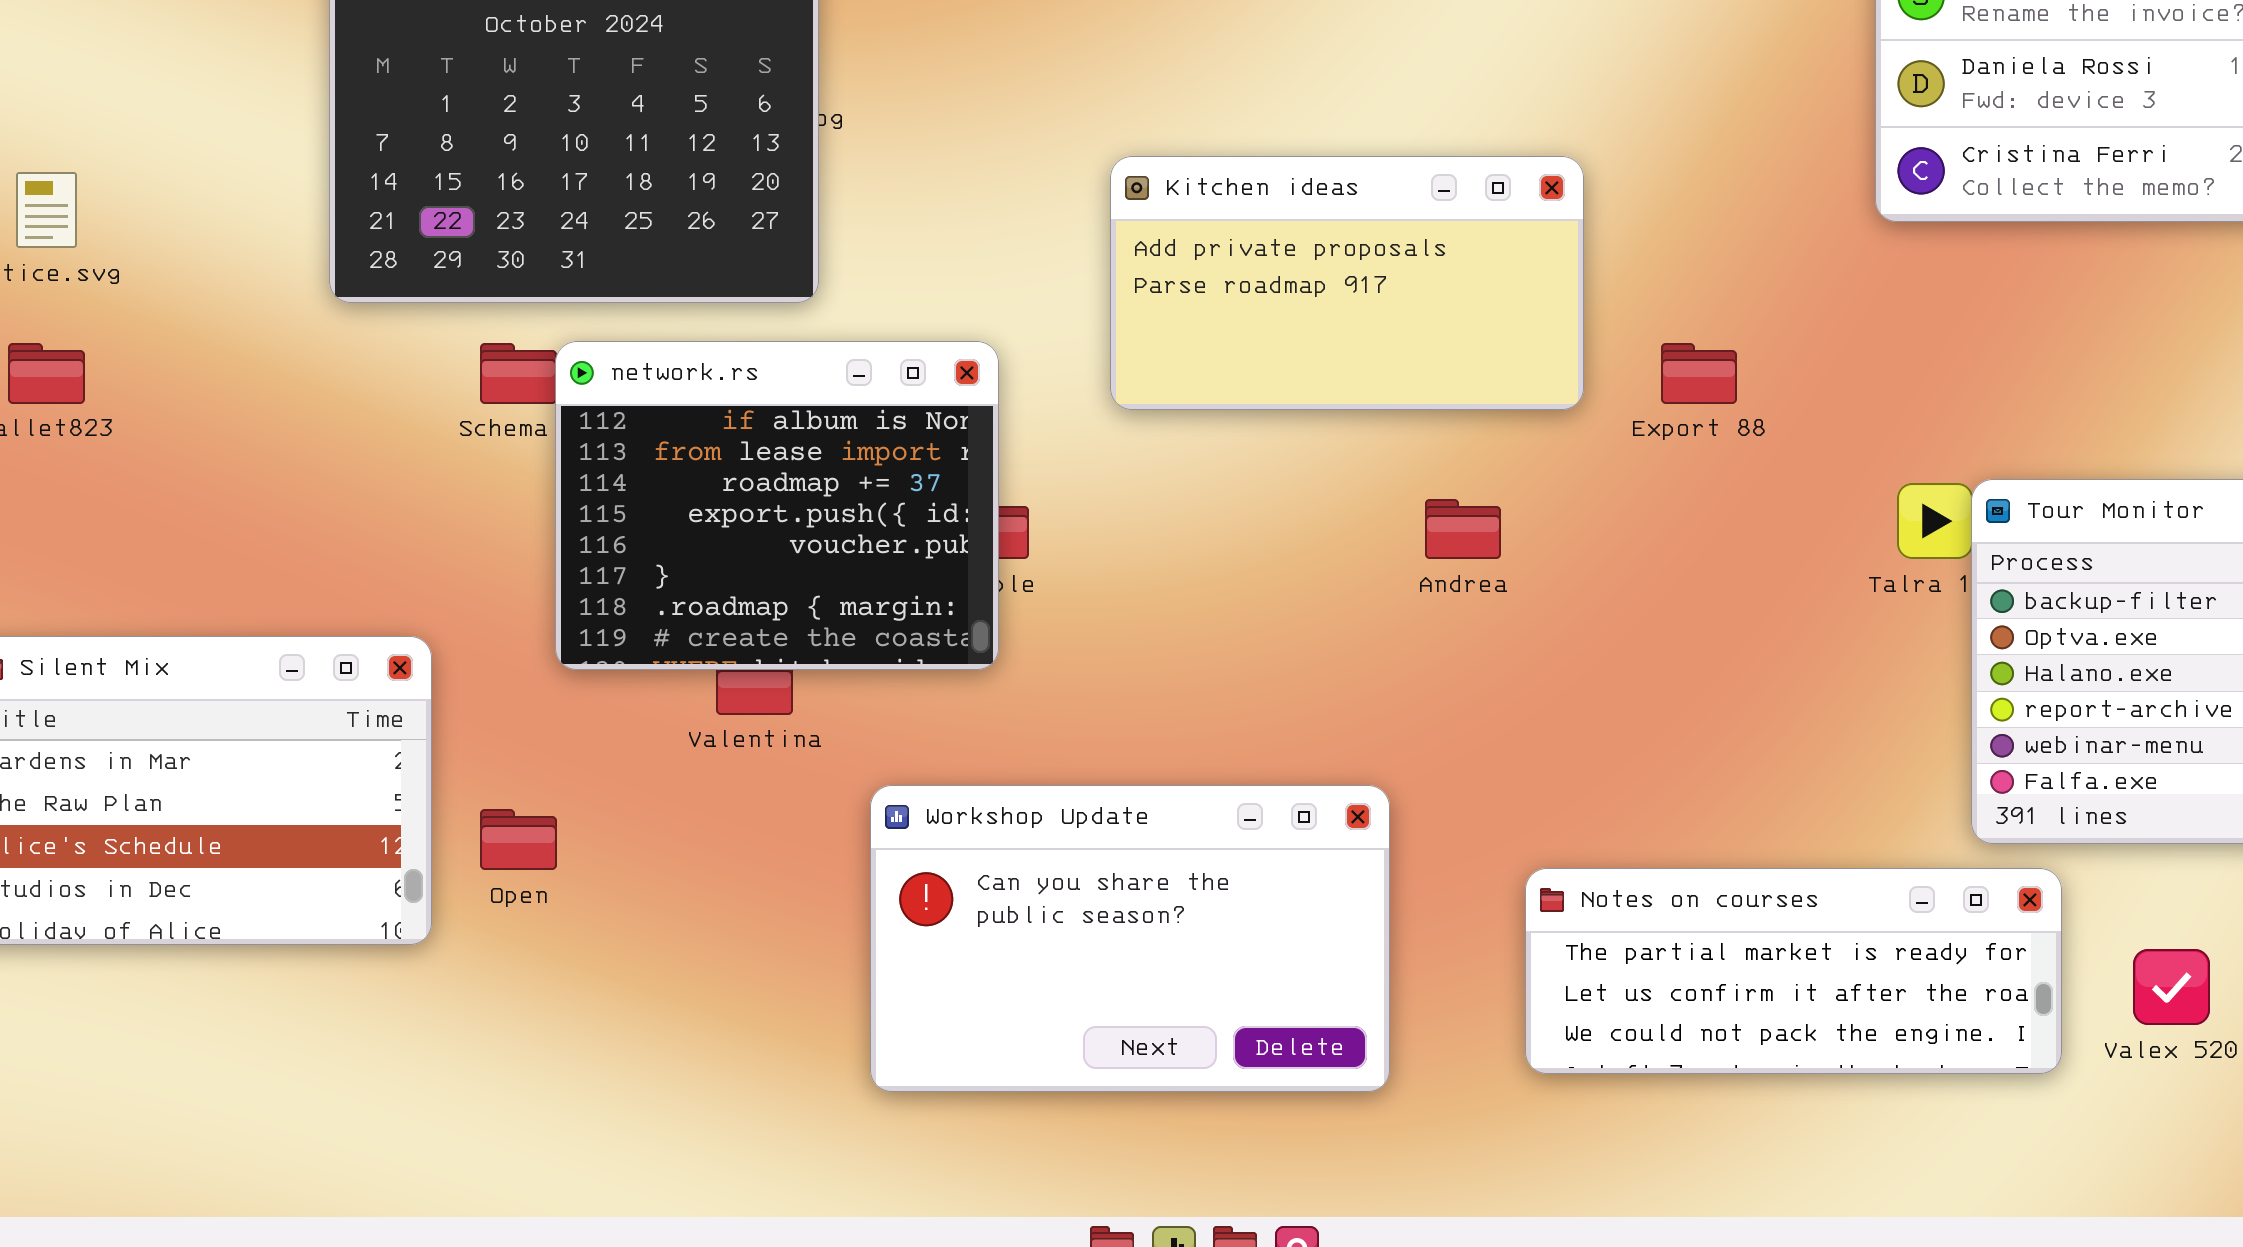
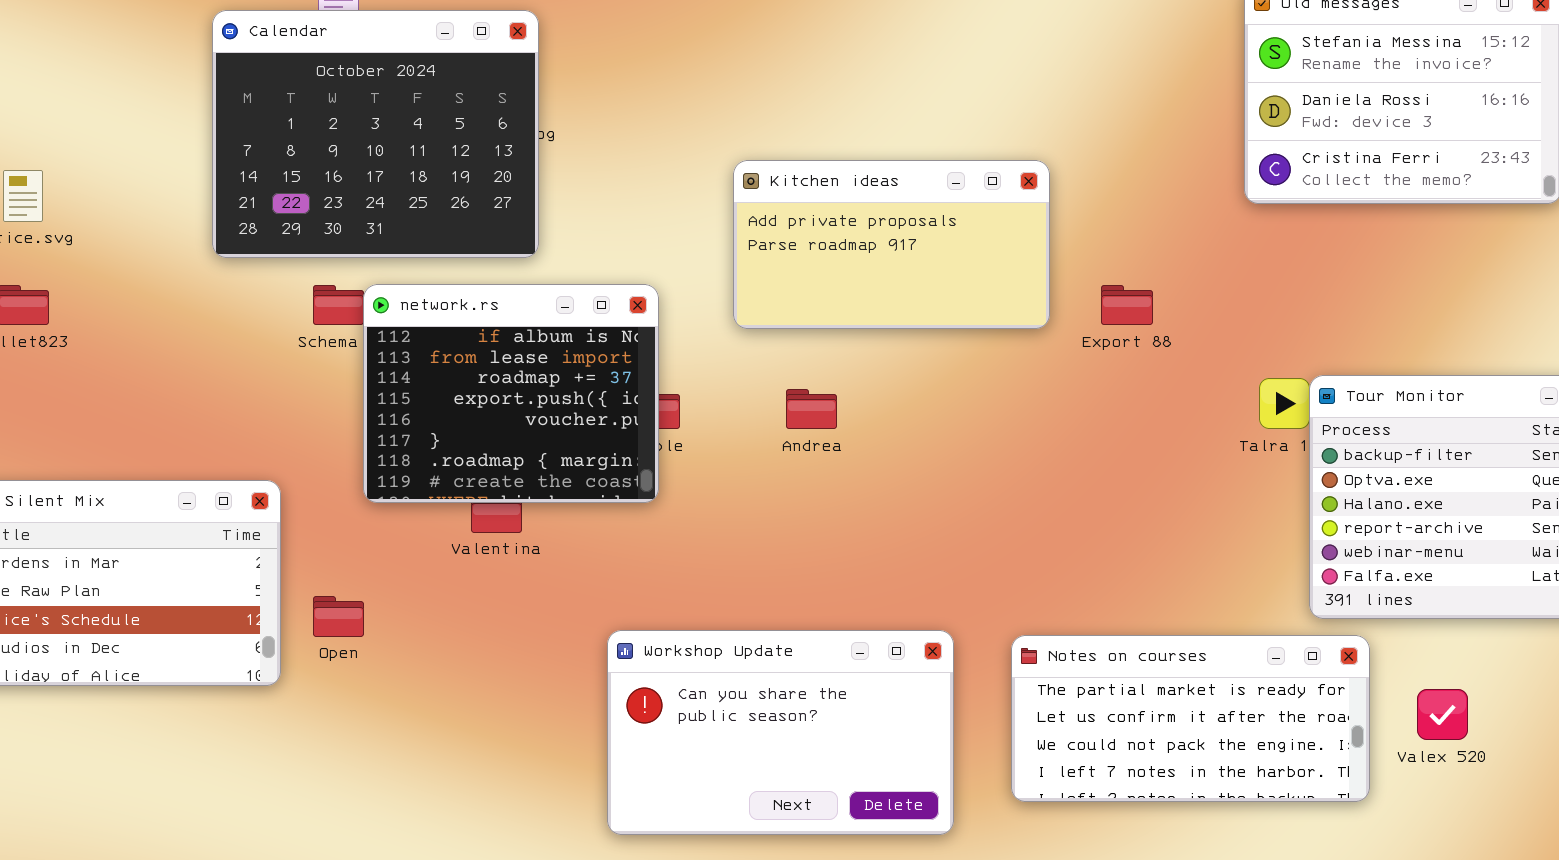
Andrea: [1425,499,1501,559] -> [786,389,837,429], moved
Workshop Update: [870,785,1390,1092] -> [607,630,954,835], moved
Notes on courses: [1525,868,2062,1074] -> [1011,635,1370,802], resized

